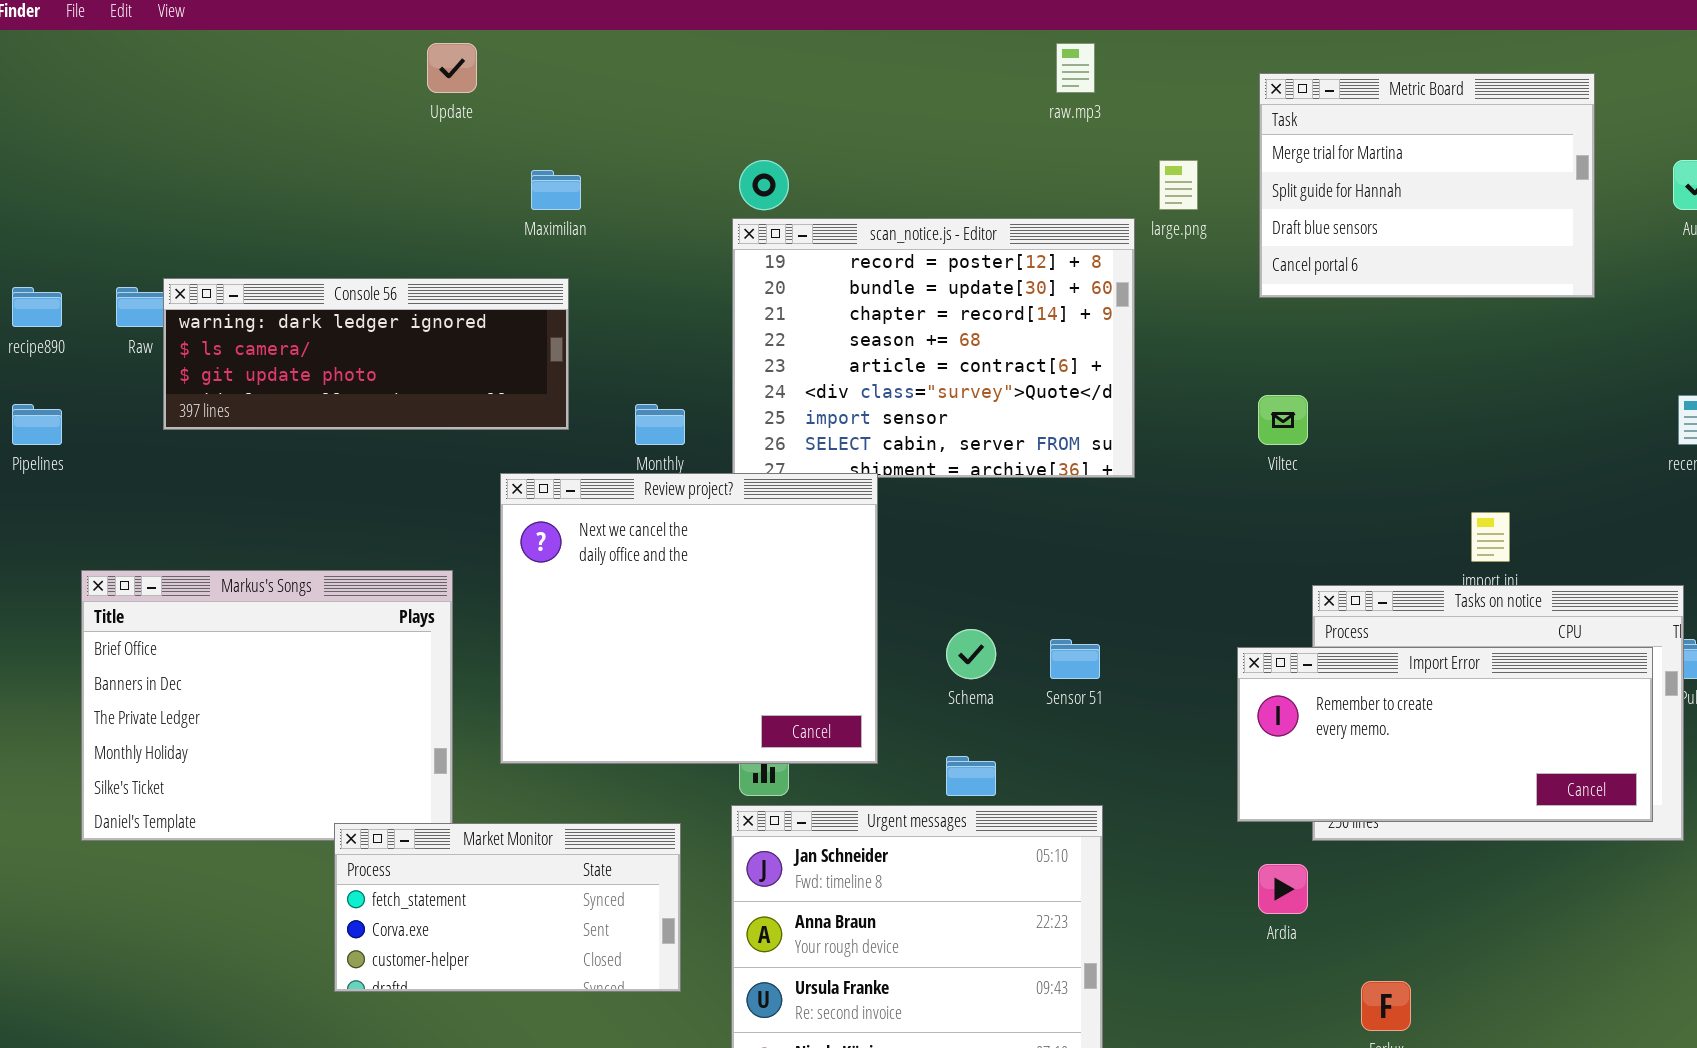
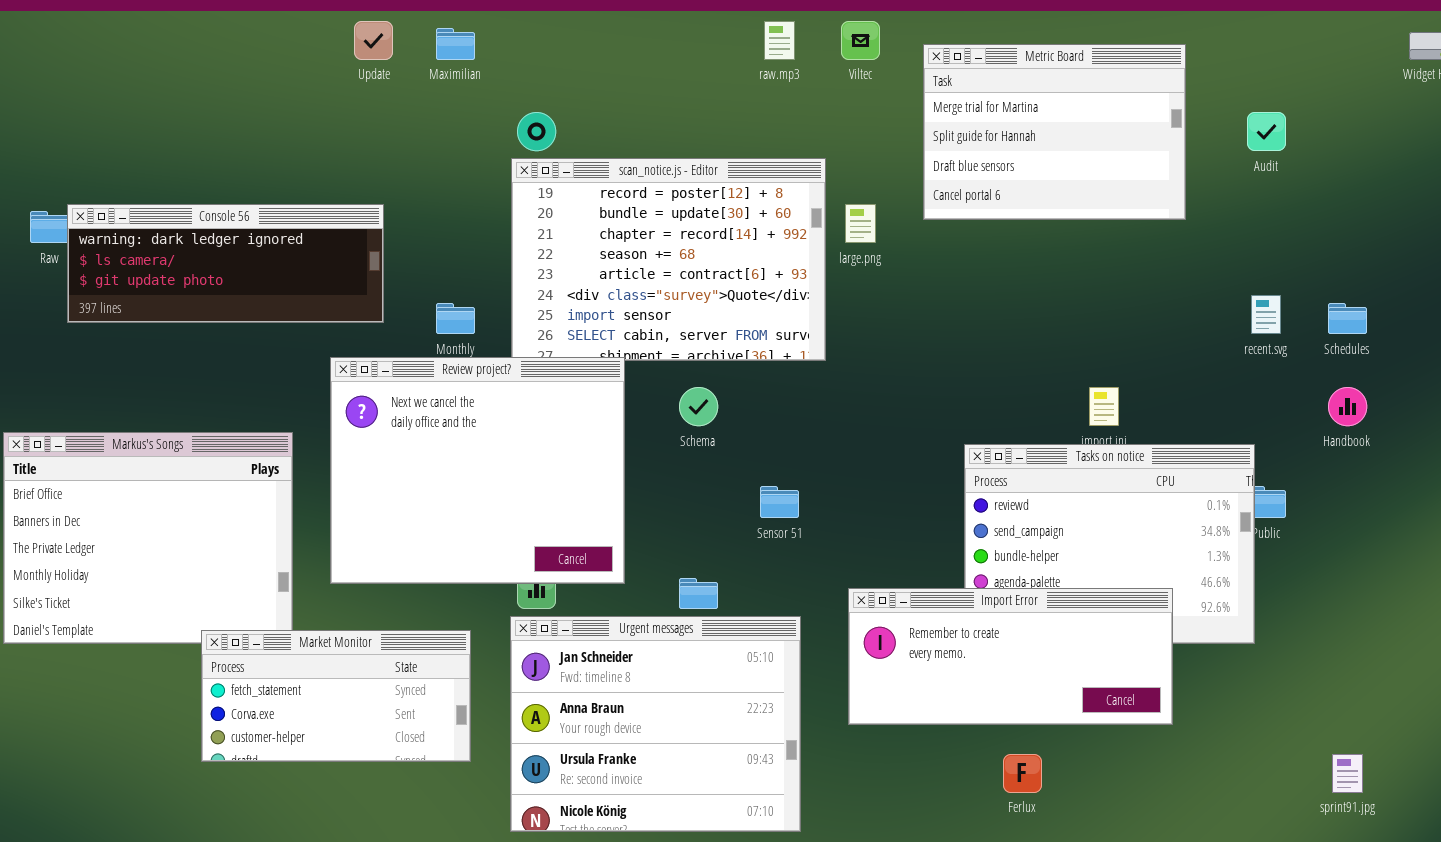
Update: [427,43,477,93] -> [354,21,393,60], moved
large.png: [1159,160,1198,210] -> [845,204,876,243], moved
Maximilian: [531,170,581,210] -> [436,28,475,60], moved
Viltec: [1258,395,1308,445] -> [841,21,880,60], moved
Schema: [946,629,996,679] -> [679,387,718,426], moved
Import Error: [1237,647,1653,822] -> [848,588,1173,725], moved

